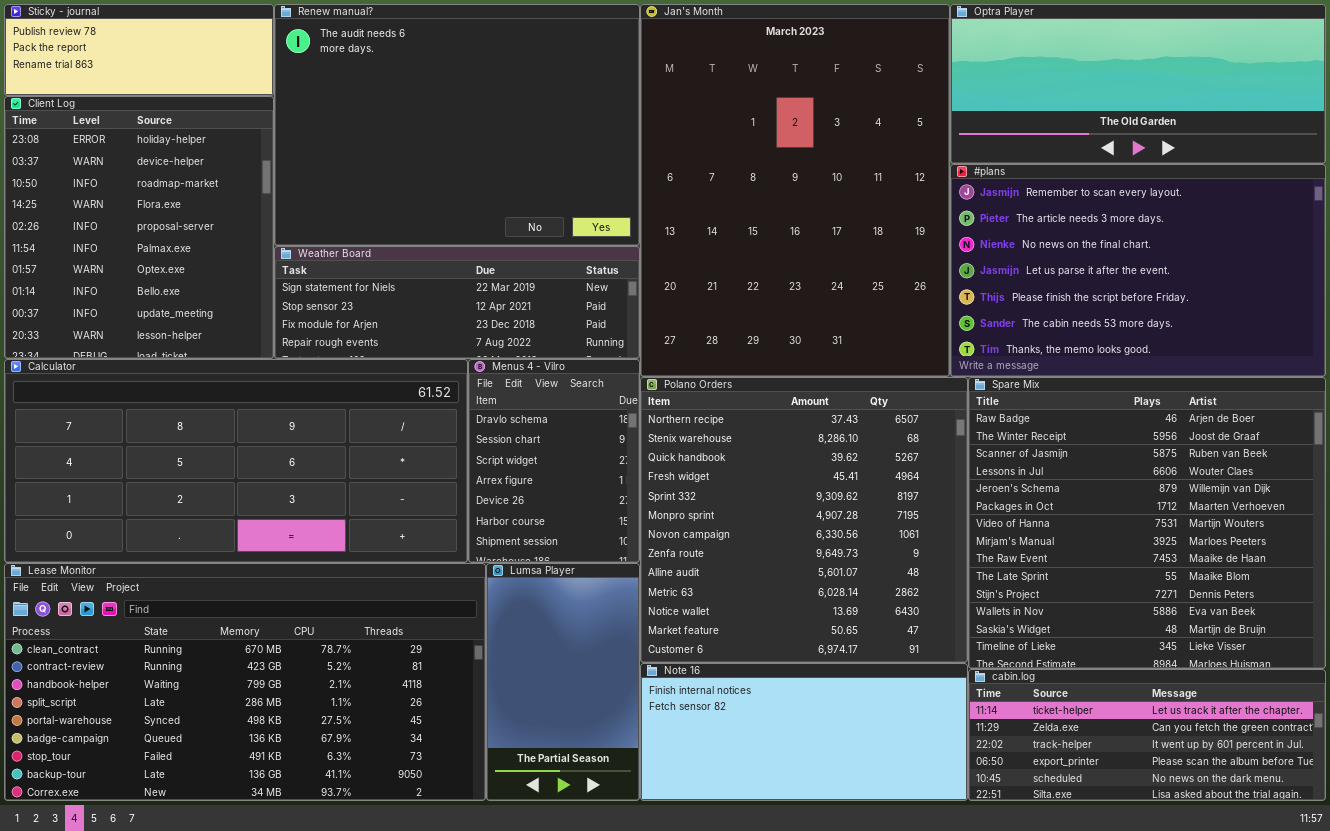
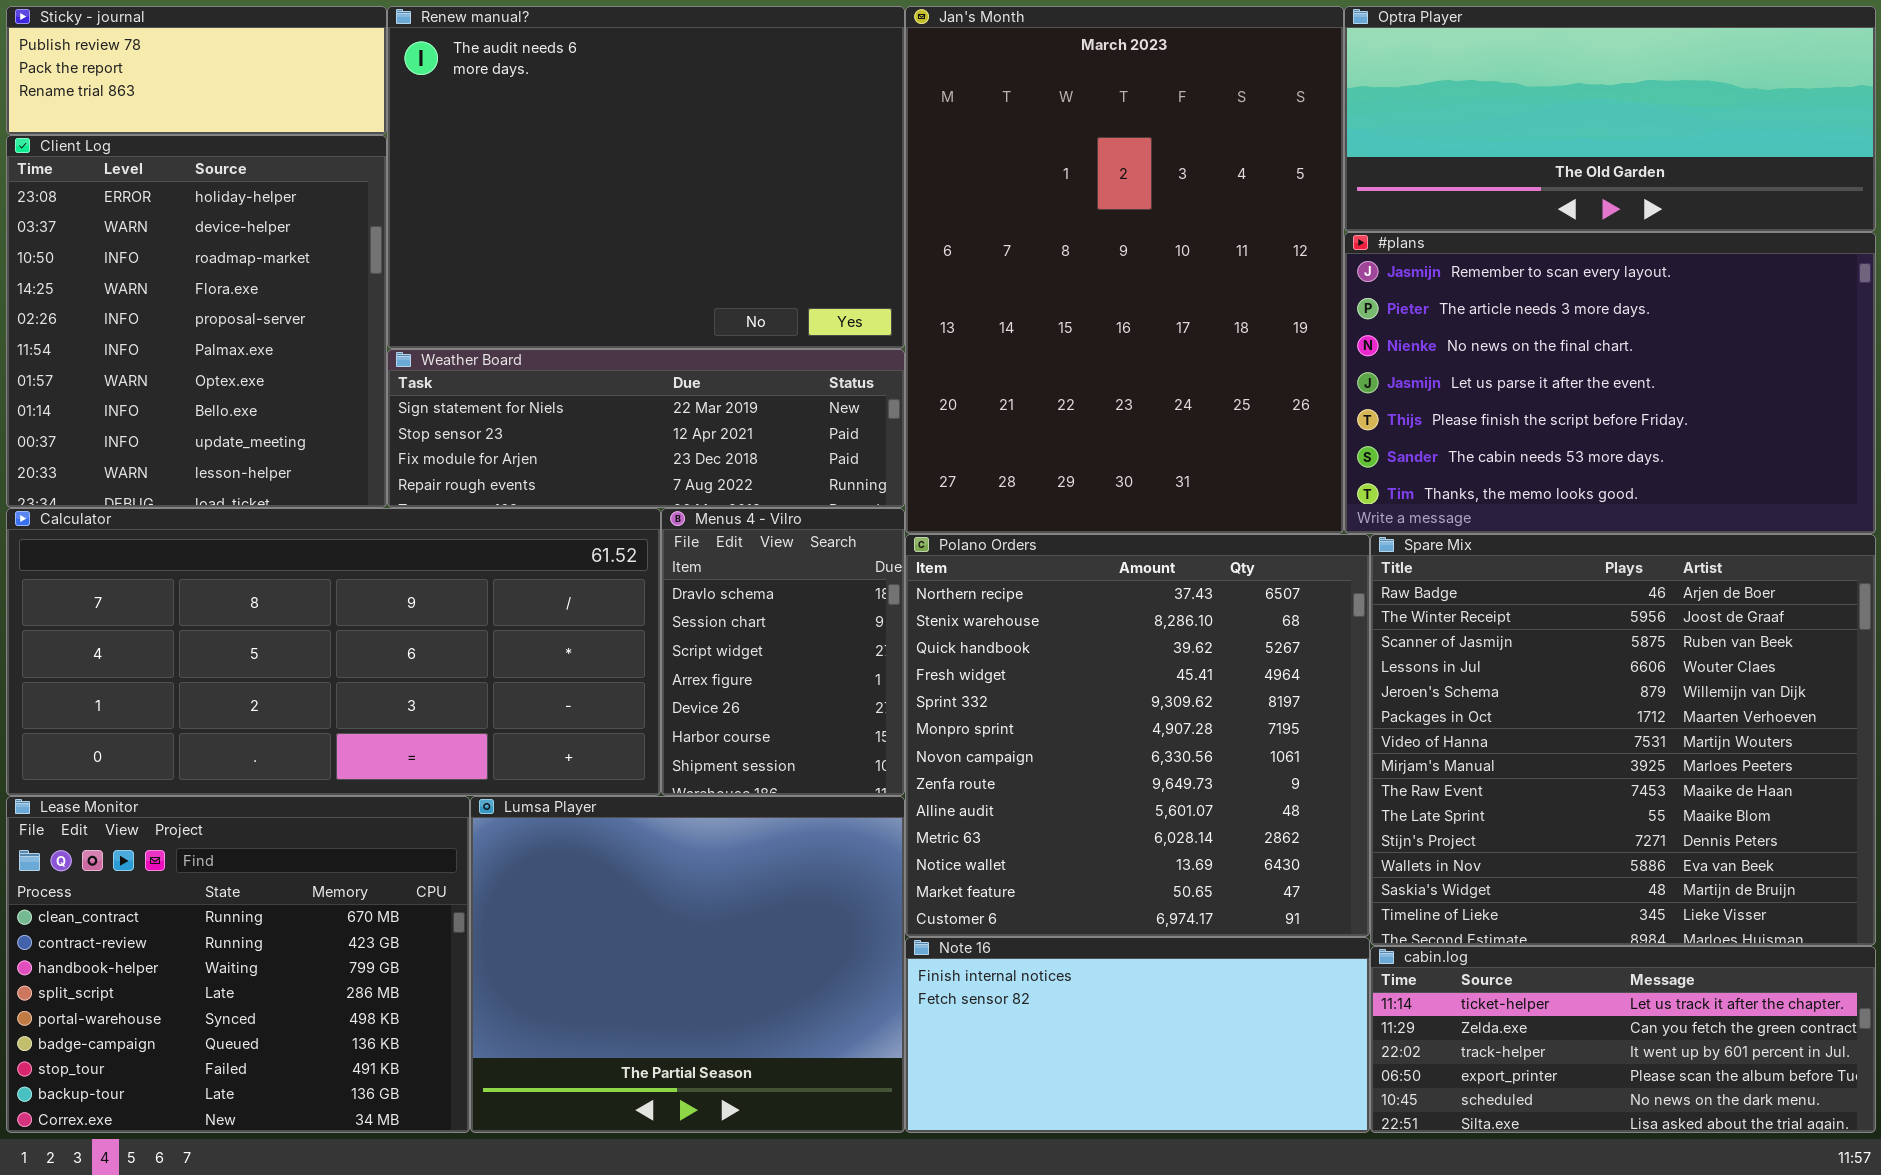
Lease Monitor: [4,563,486,801] -> [6,796,470,1133], resized
Lumsa Player: [486,563,640,801] -> [470,796,905,1133], resized

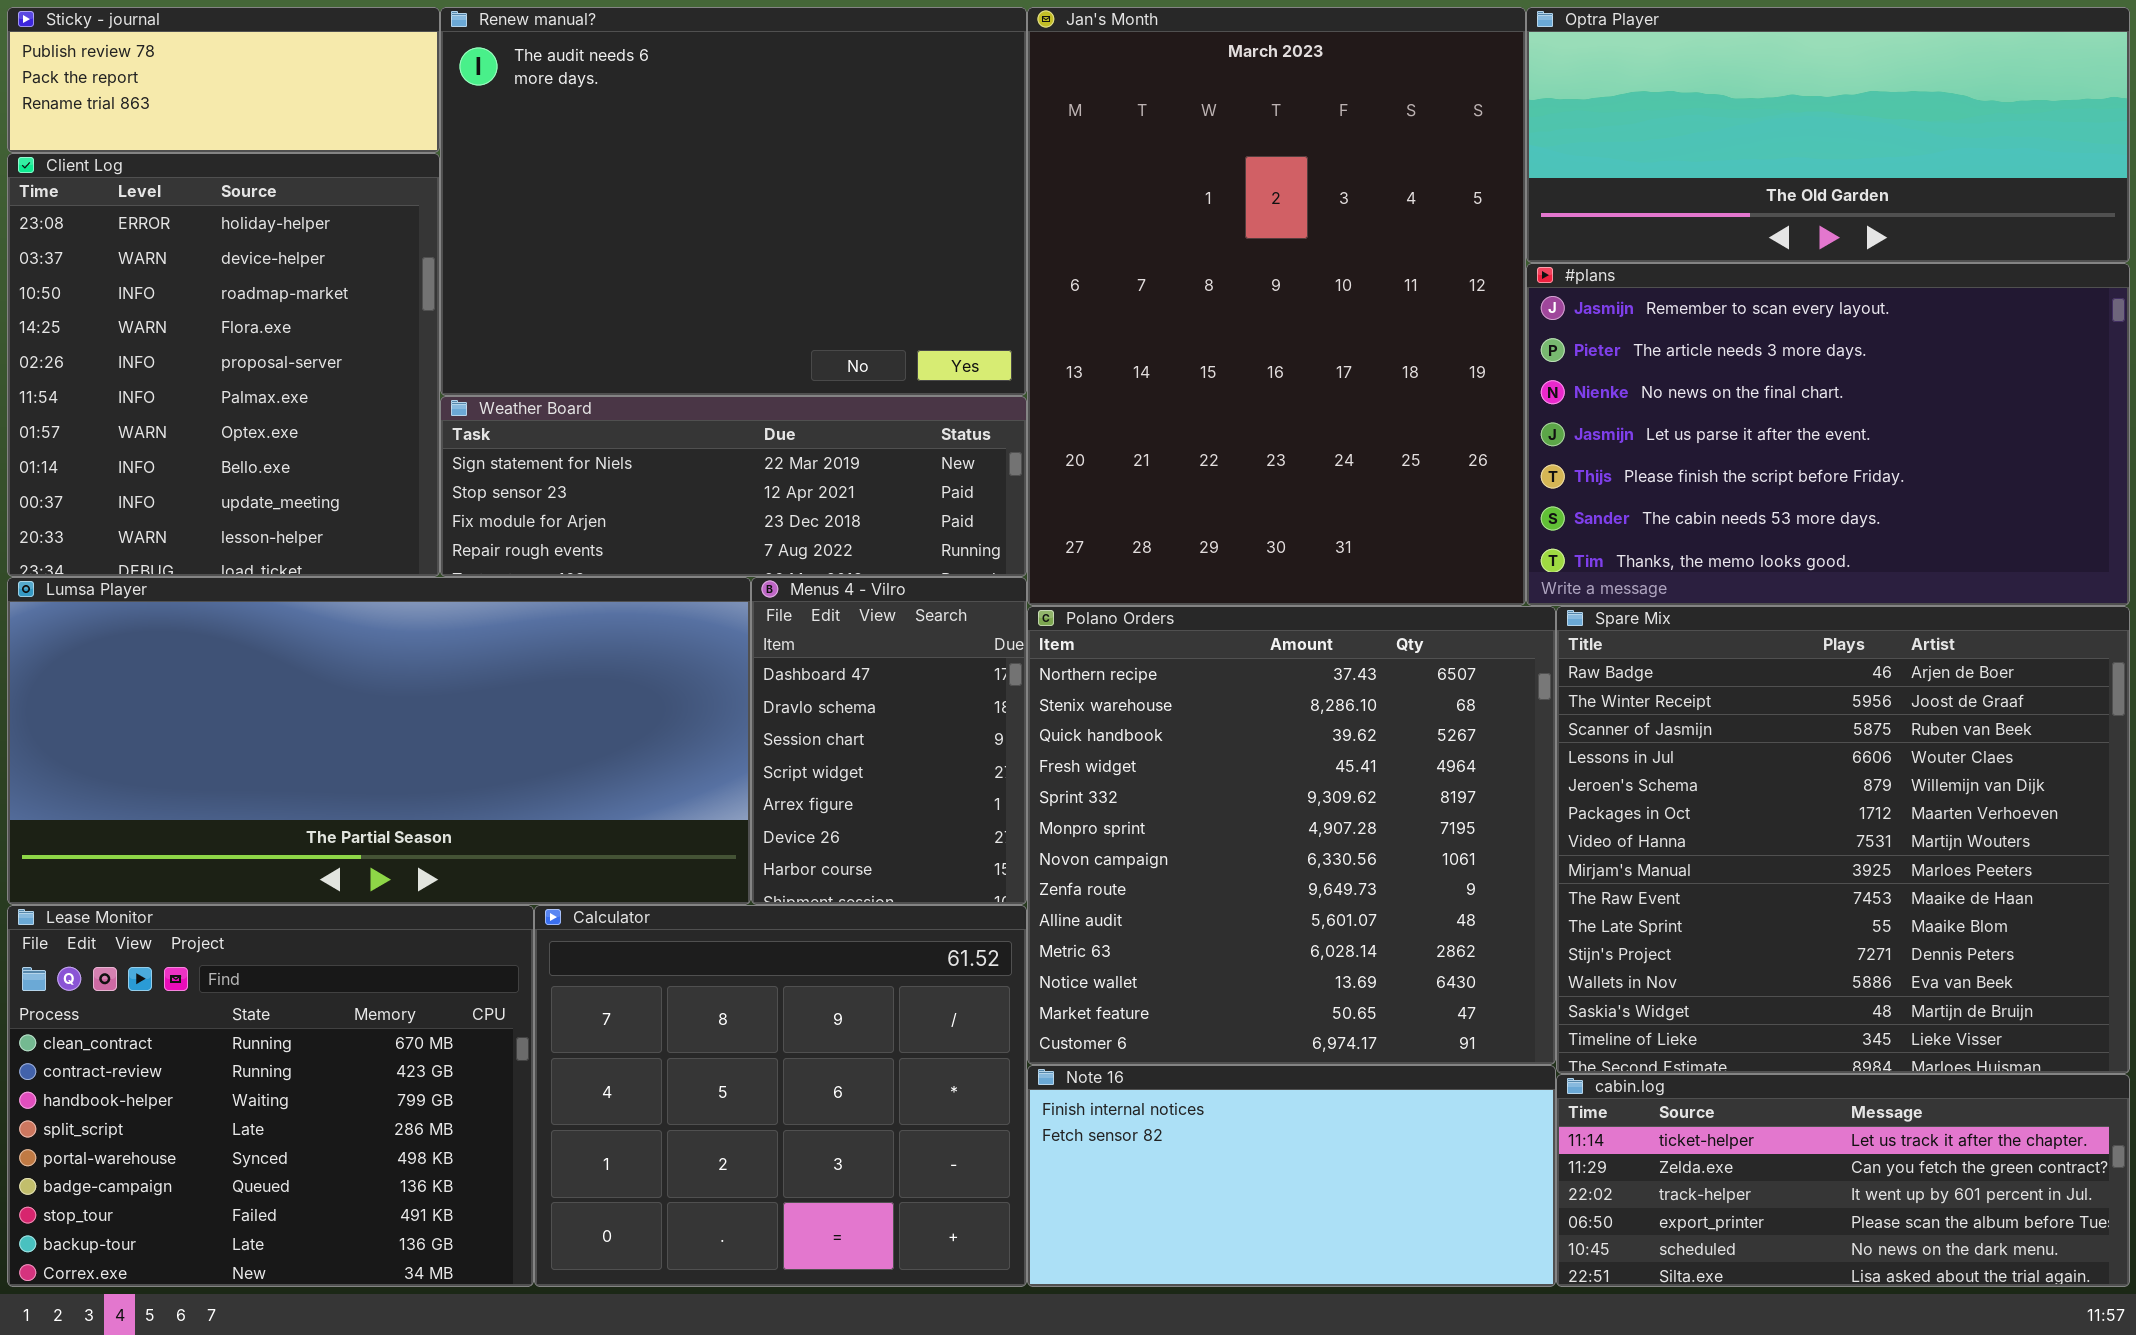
Calculator: [6,508,661,796] -> [534,905,1027,1287], moved, resized
Menus 4 - Vilro: [661,508,905,796] -> [751,577,1027,905], scrolled up 1 row
Lumsa Player: [470,796,905,1133] -> [7,577,751,905], moved, resized

